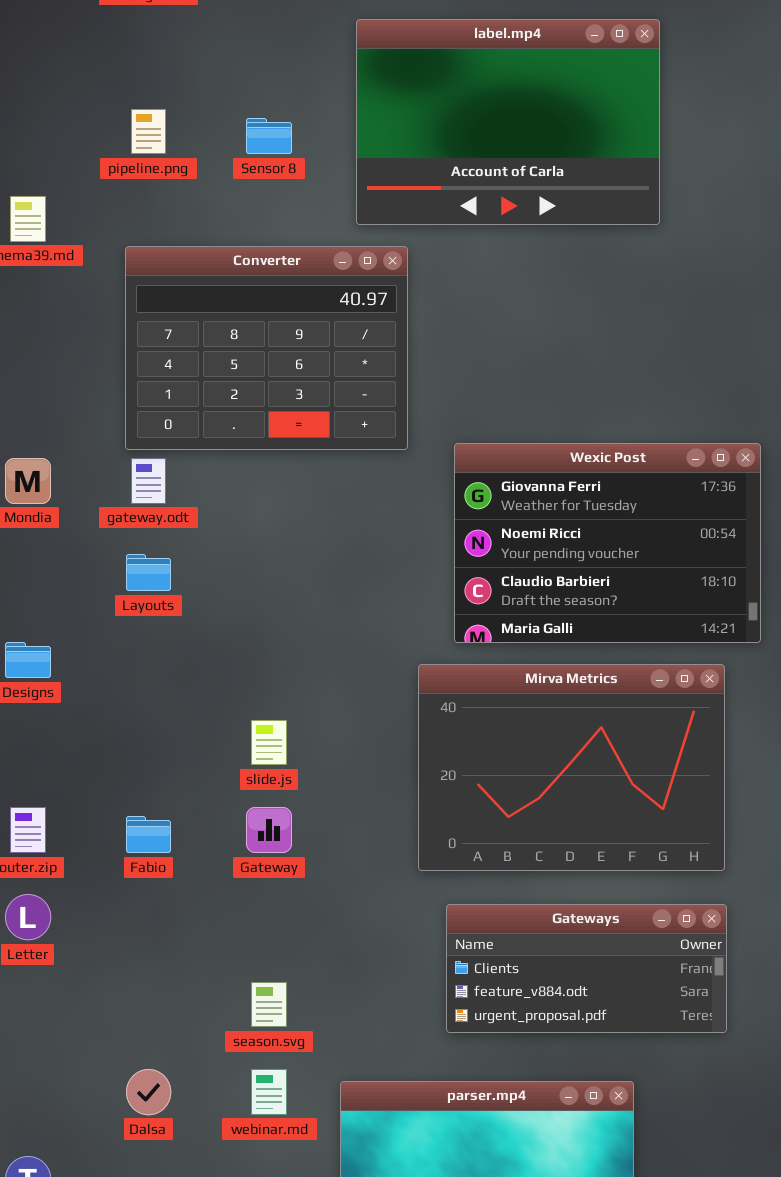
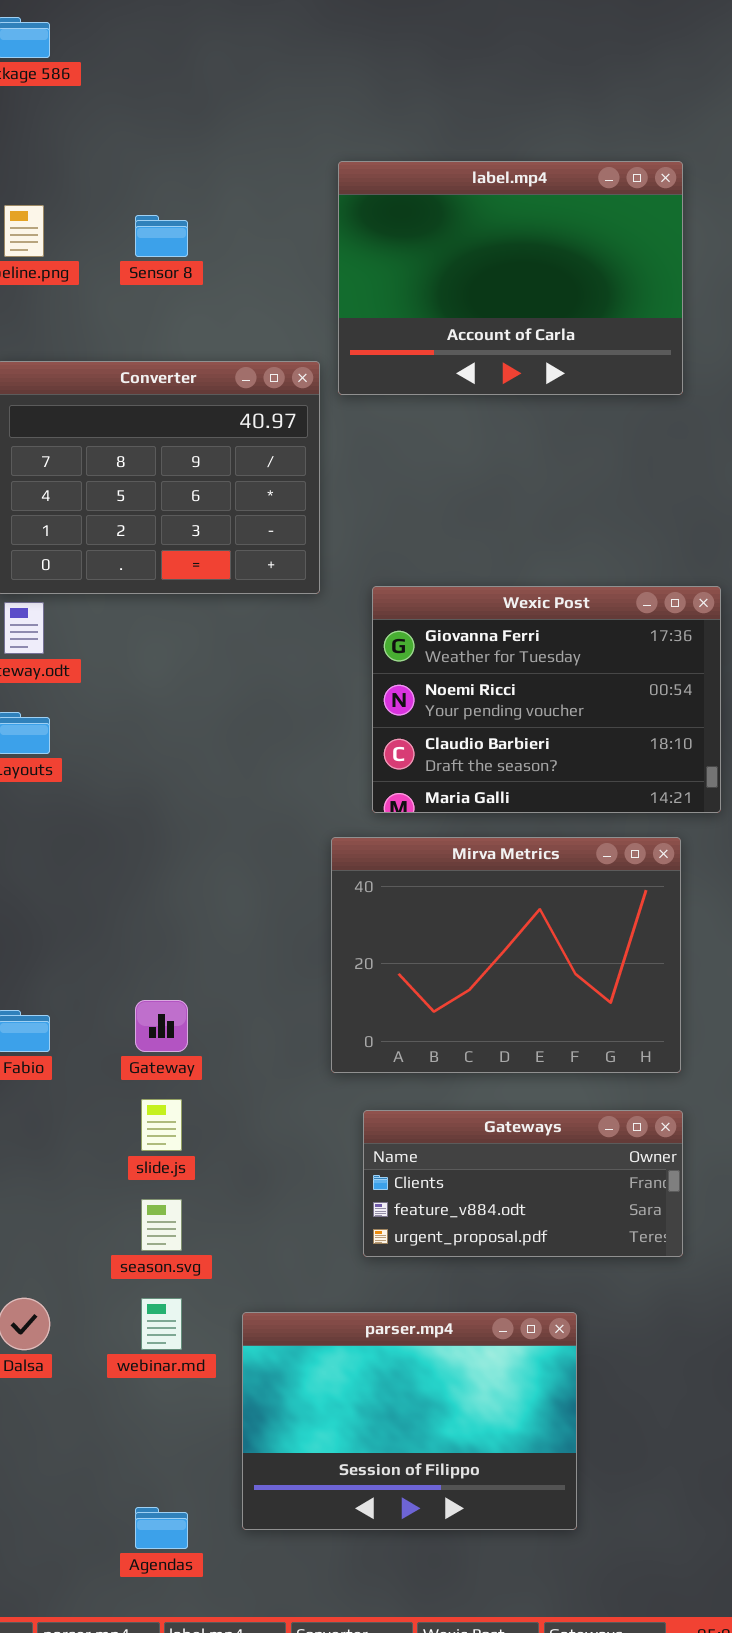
label.mp4: [356,19,660,225] -> [338,161,683,395], moved
slide.js: [251,720,287,765] -> [141,1099,182,1151], moved

